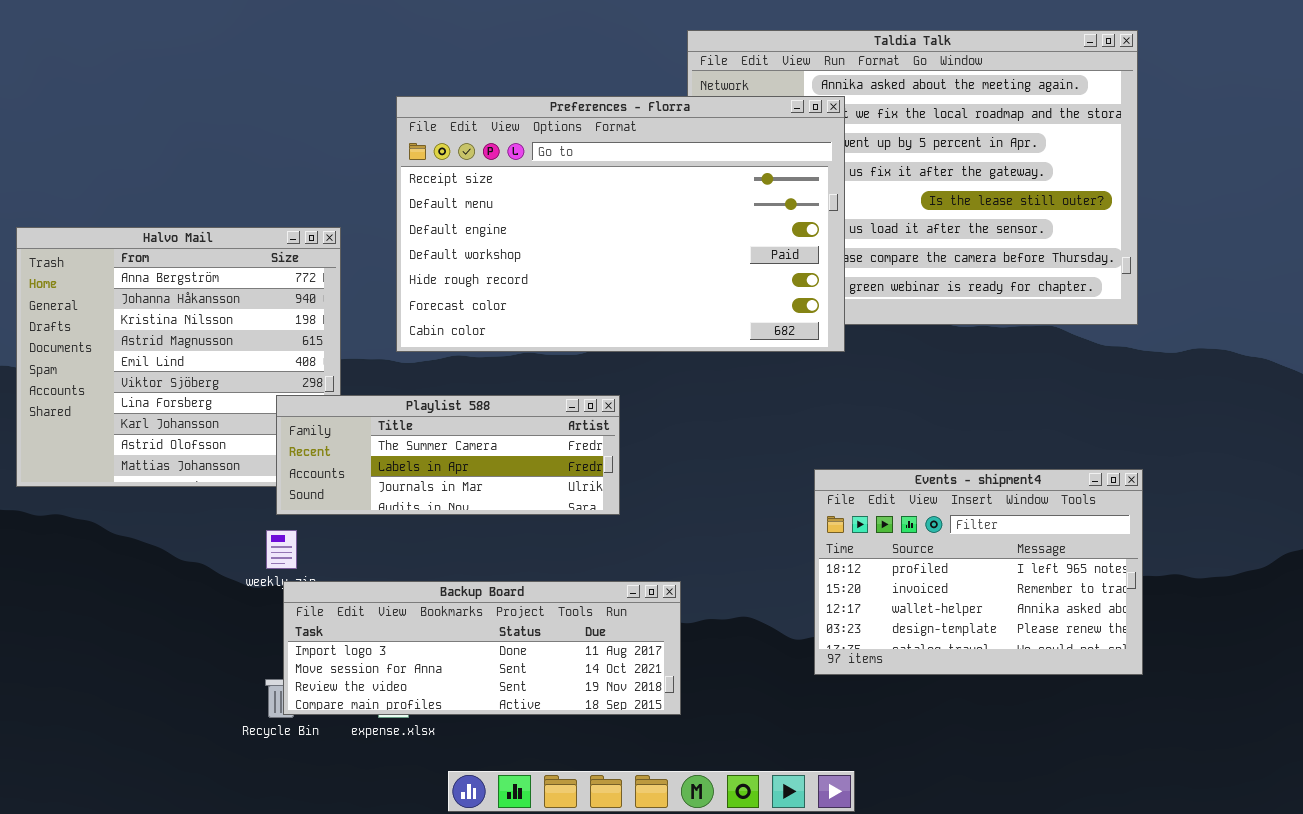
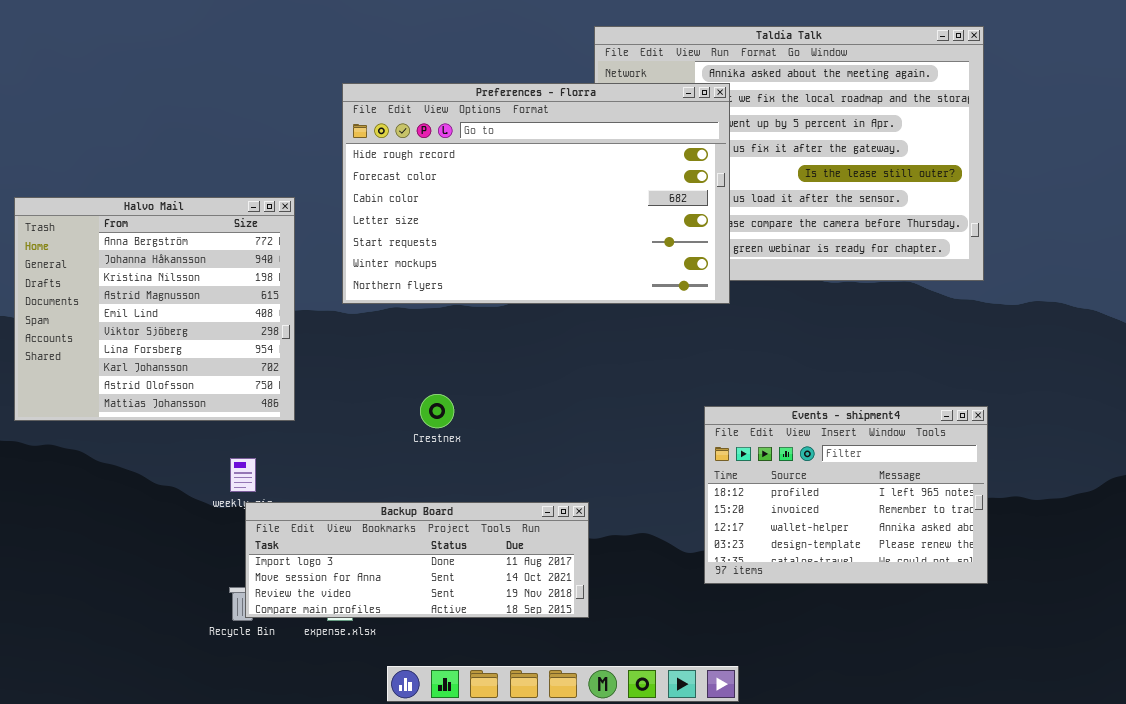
Preferences - Florra: [396,96,845,352] -> [342,83,730,304], scrolled down 4 rows
Playlist 588: [276,395,620,515] -> none, closed

